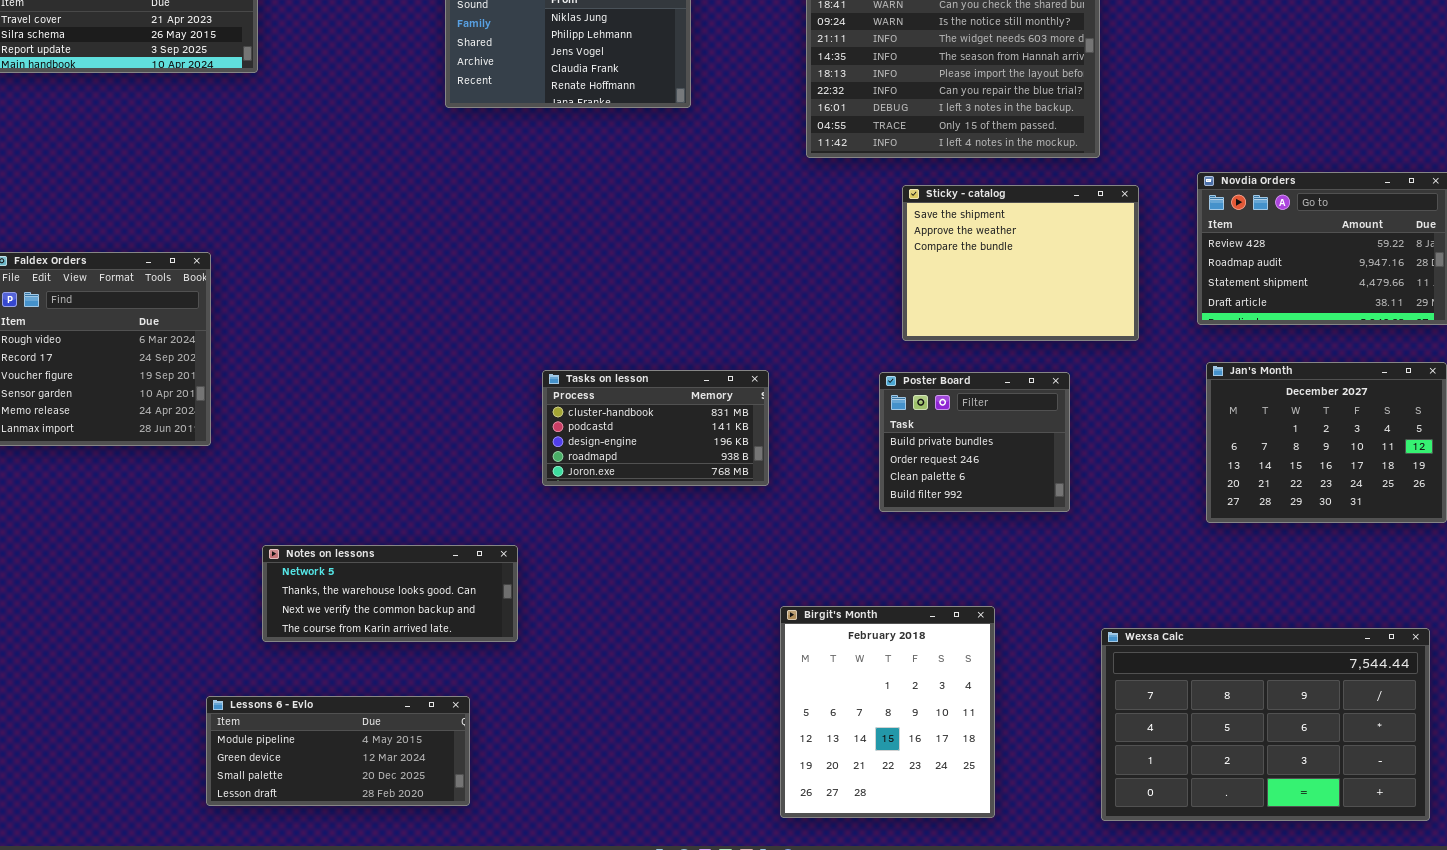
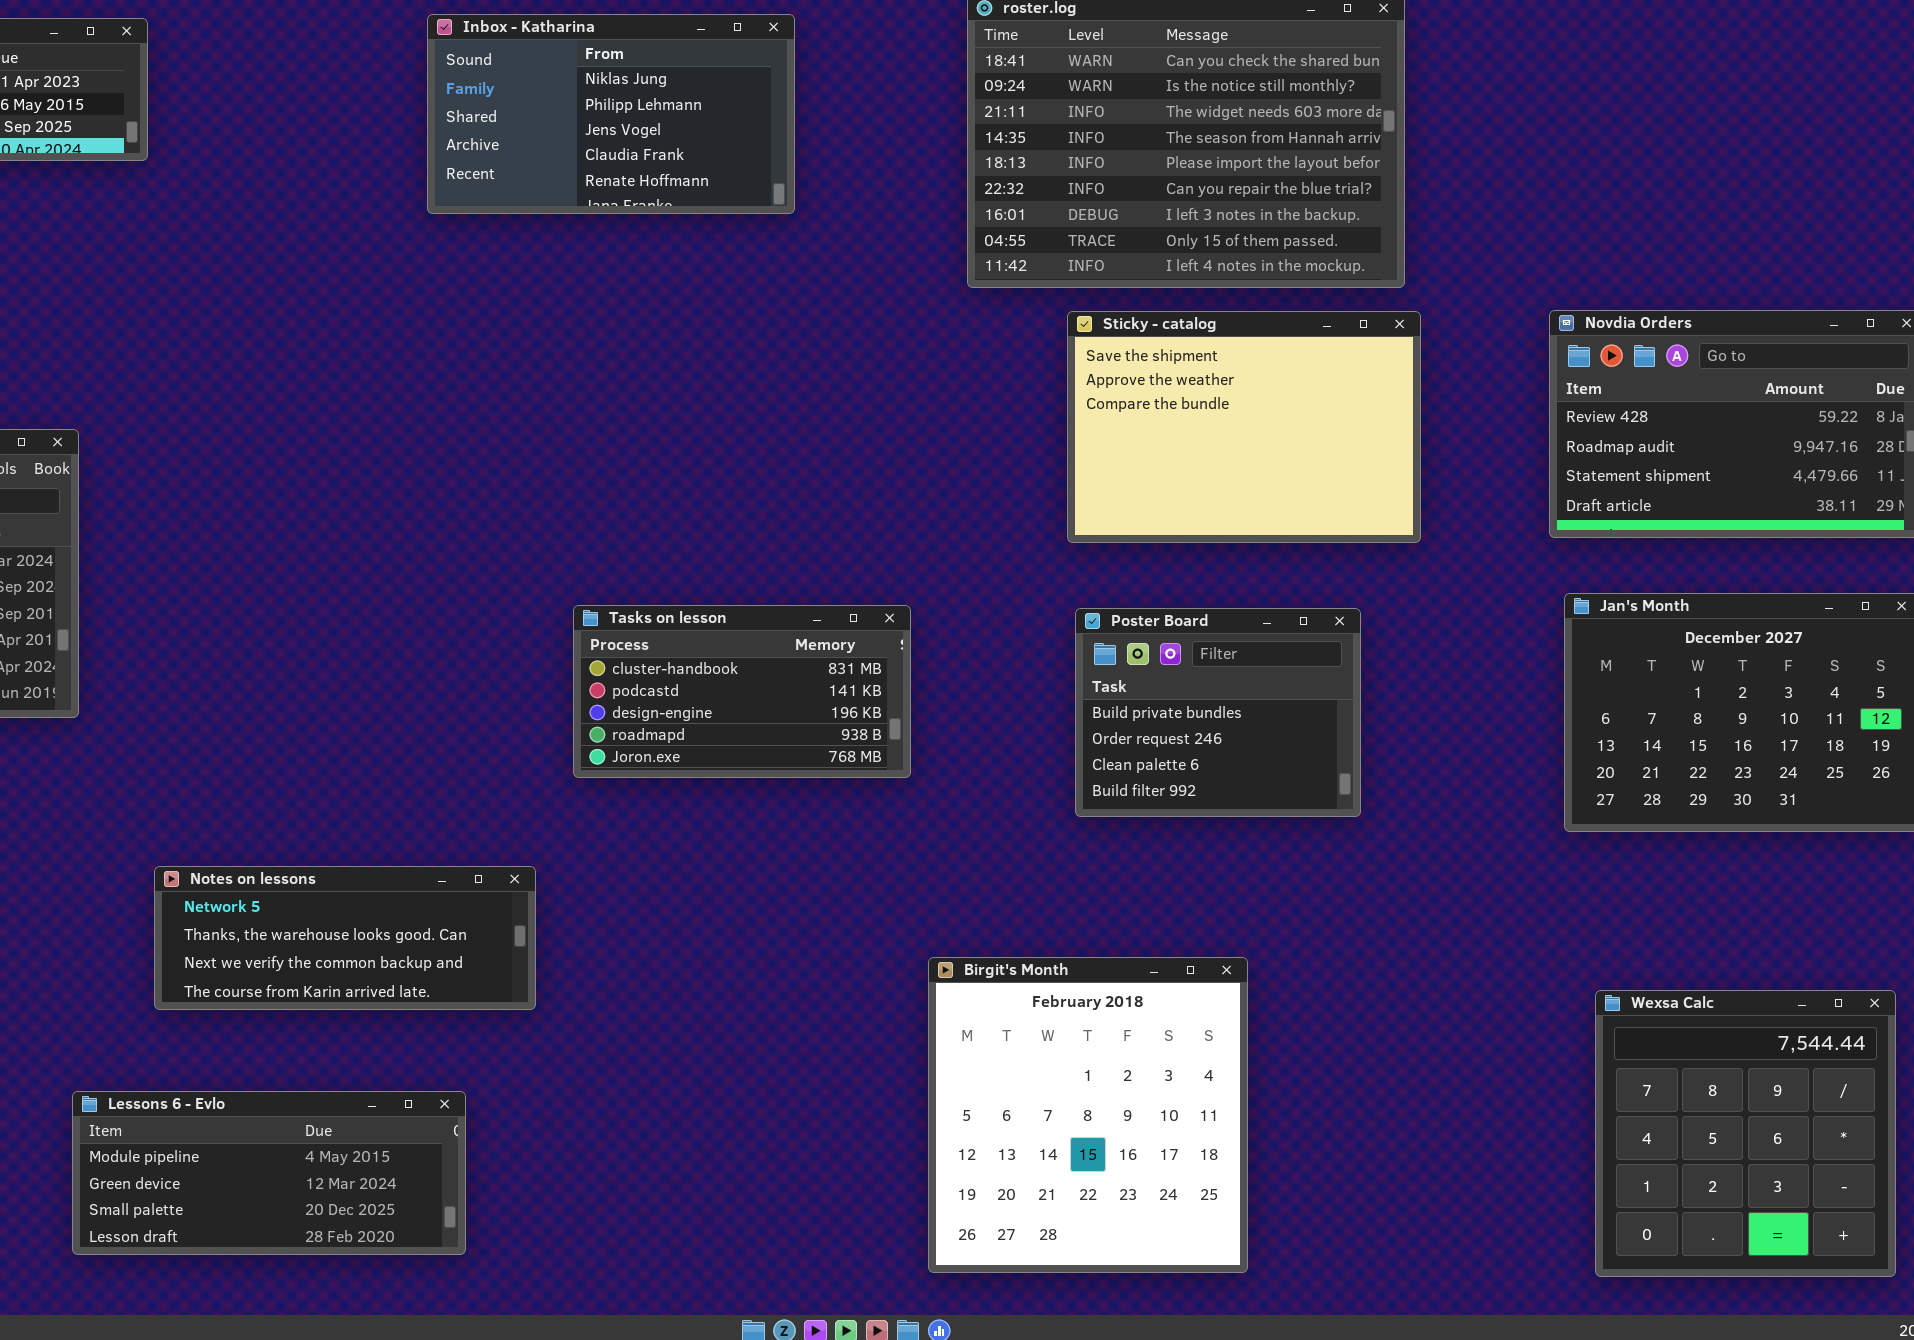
Sticky - catalog: [902,185,1139,341] -> [1067,311,1421,543], moved
Wexsa Calc: [1101,628,1430,821] -> [1595,990,1896,1277], resized

